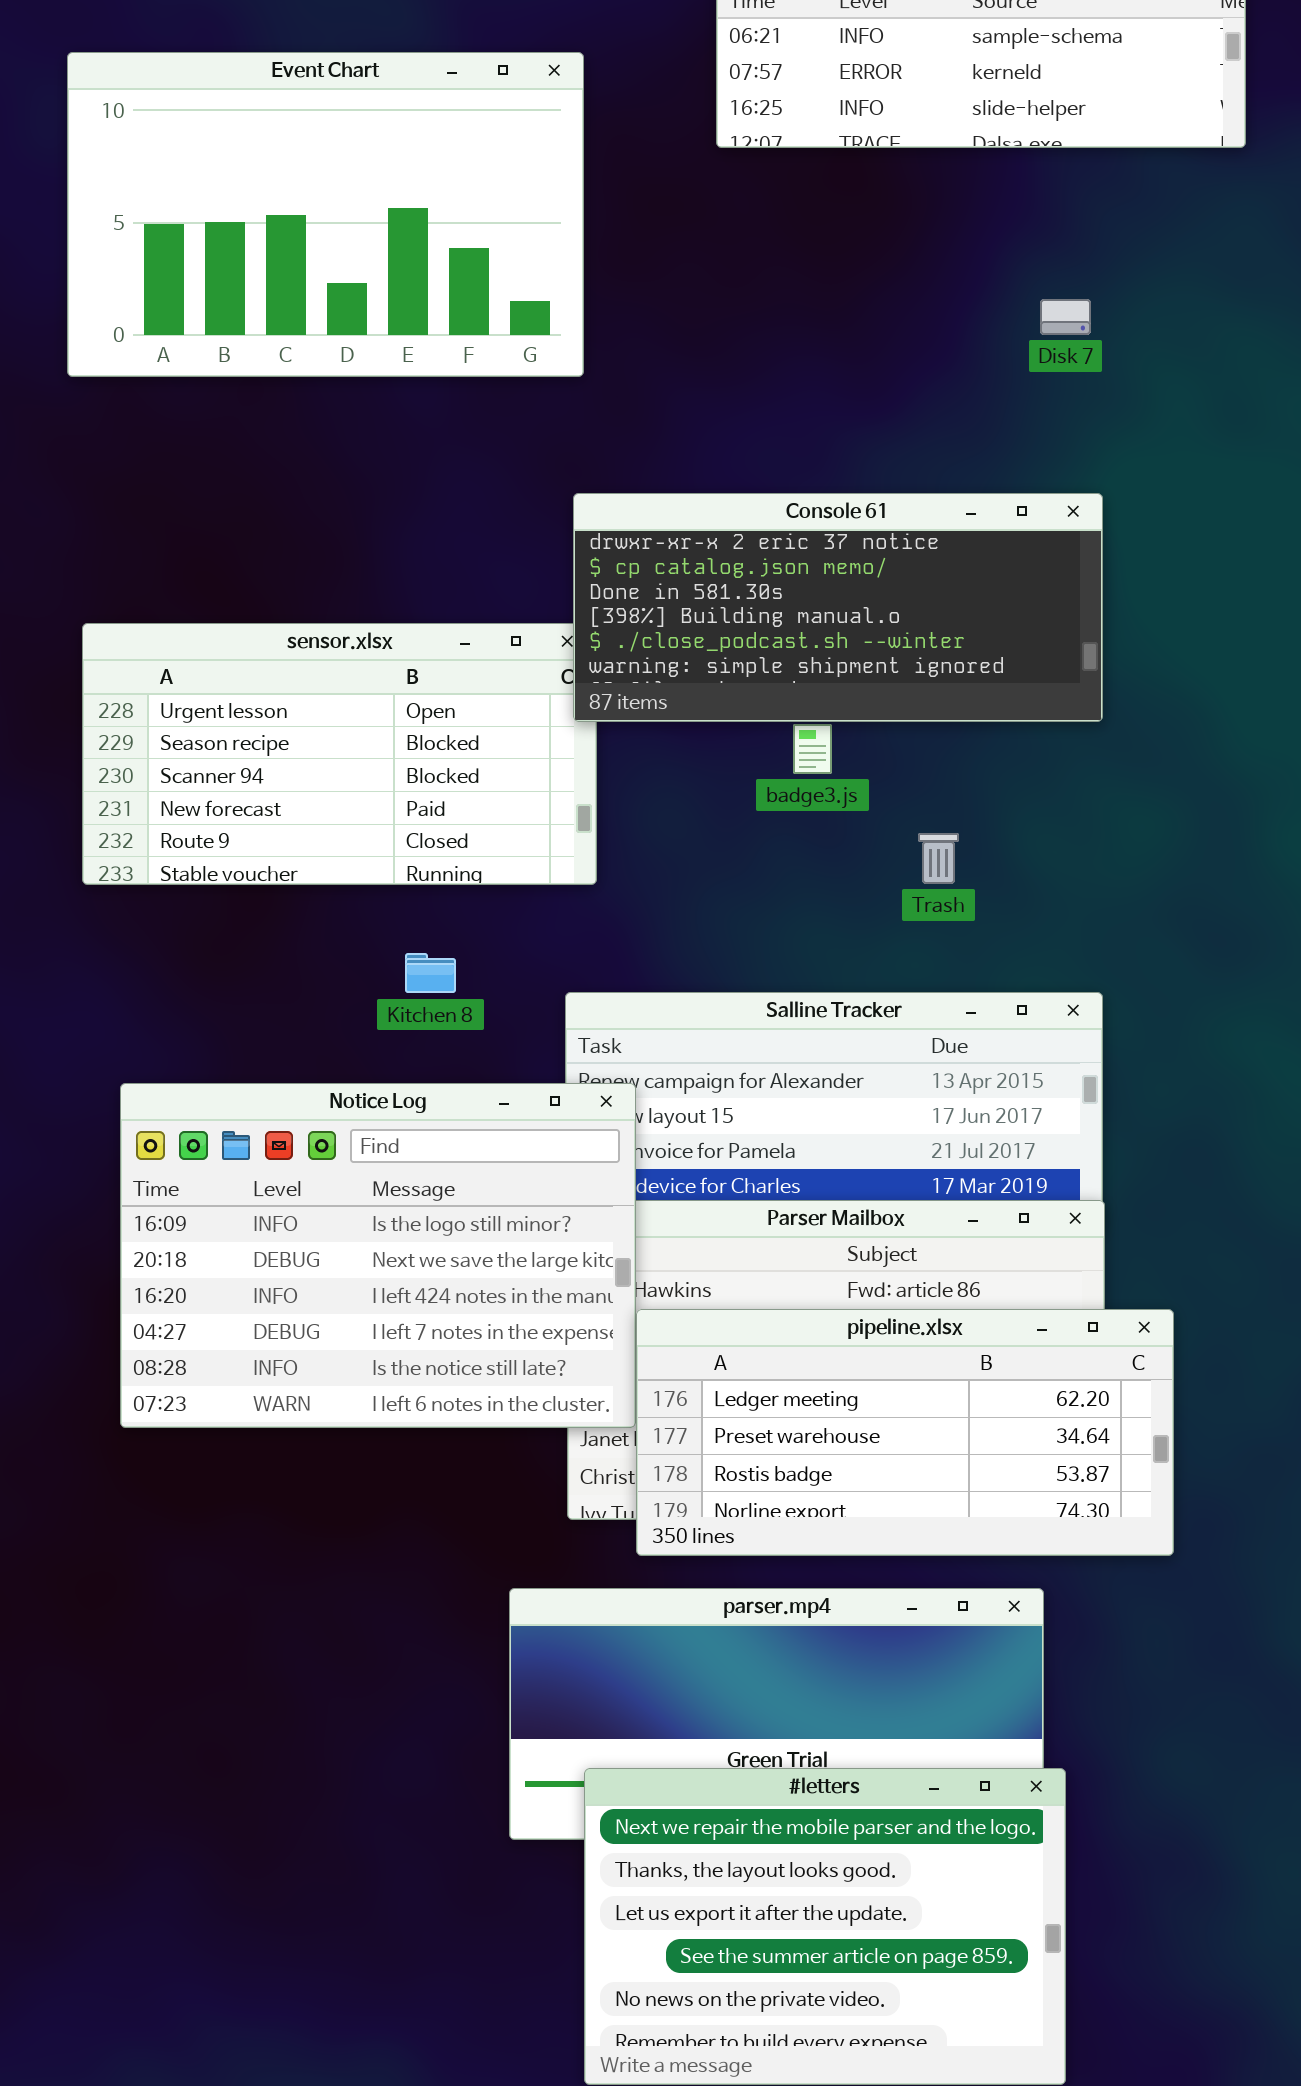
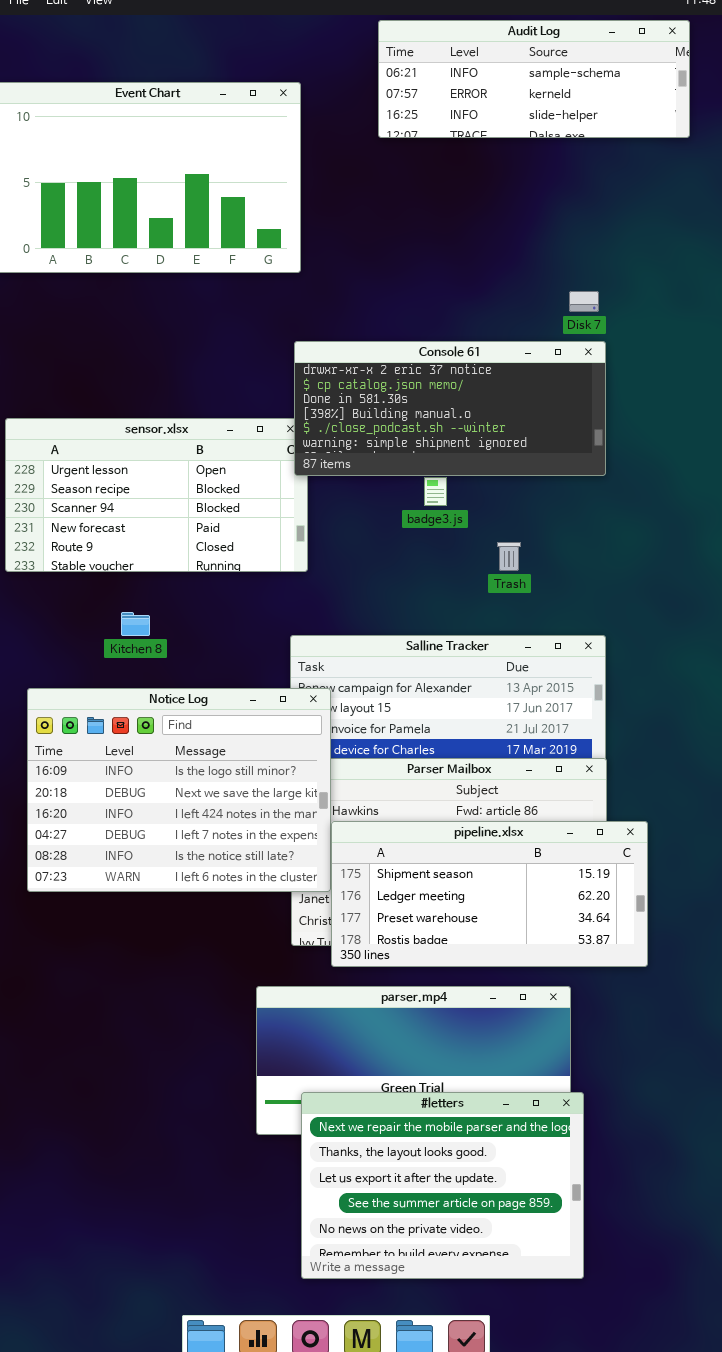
Disk 7: [1040,299,1091,335] -> [569,291,599,312], moved
Kitchen 8: [405,953,456,993] -> [121,612,150,636], moved
pipeline.xlsx: [636,1309,1174,1556] -> [331,821,648,967], scrolled up 1 row

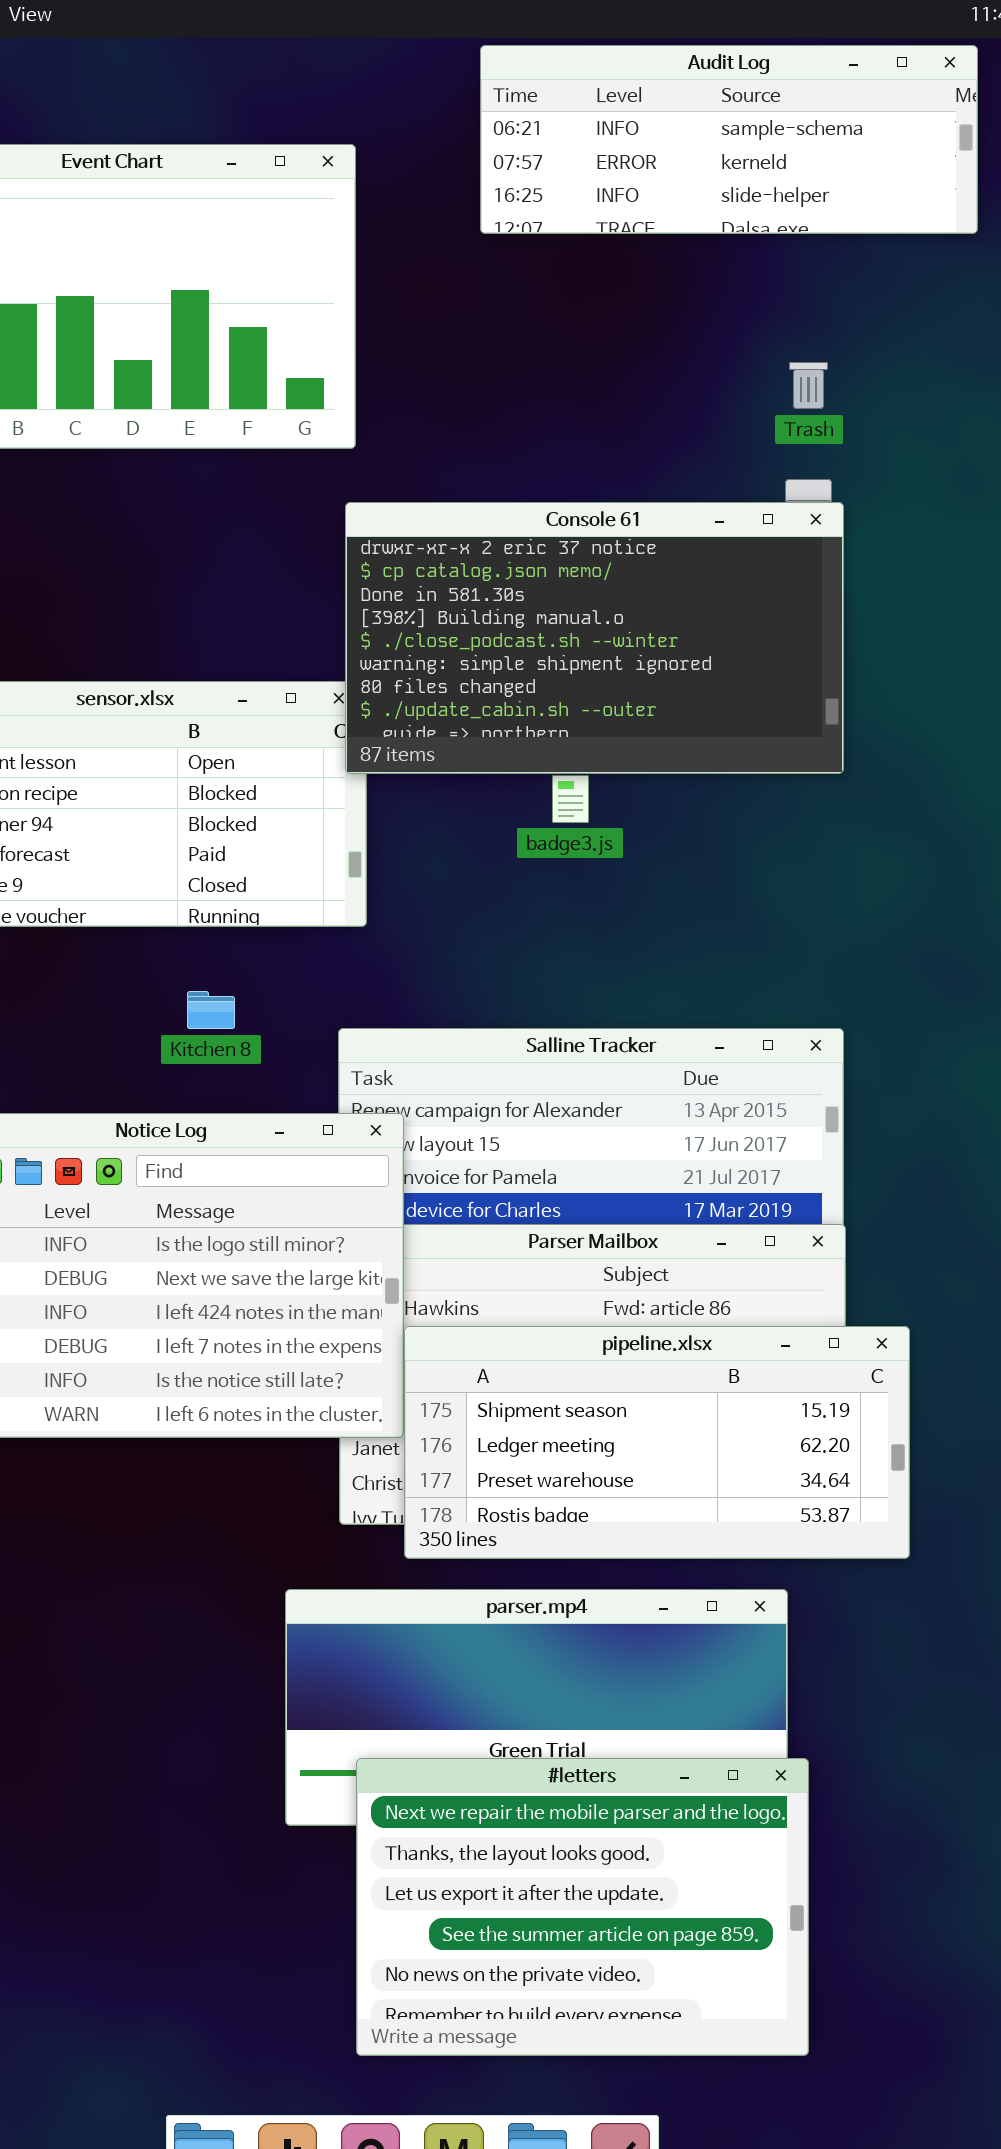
Console 61: [294,341,606,476] -> [345,502,844,774], resized
Trash: [497,542,521,571] -> [789,362,828,409], moved
Kitchen 8: [121,612,150,636] -> [187,991,235,1029], moved

